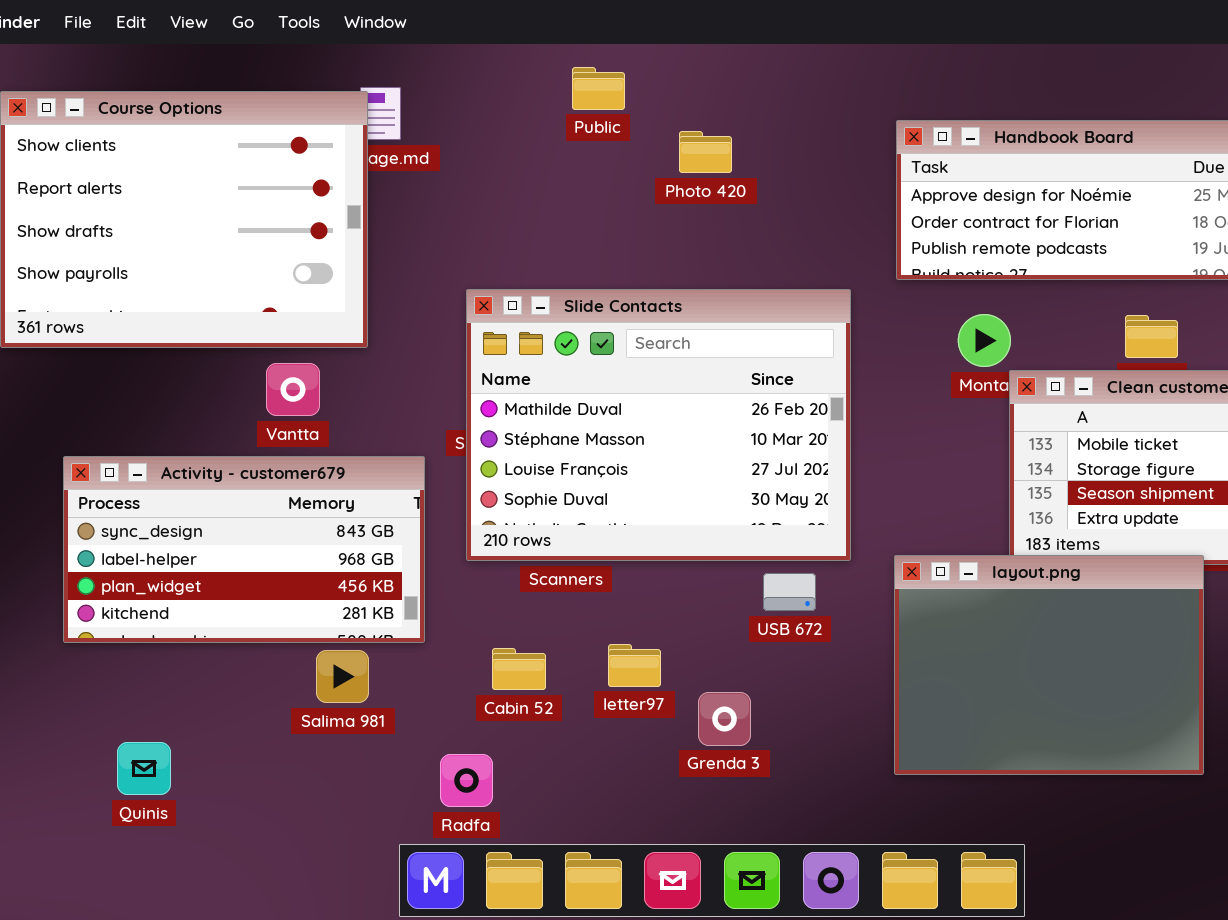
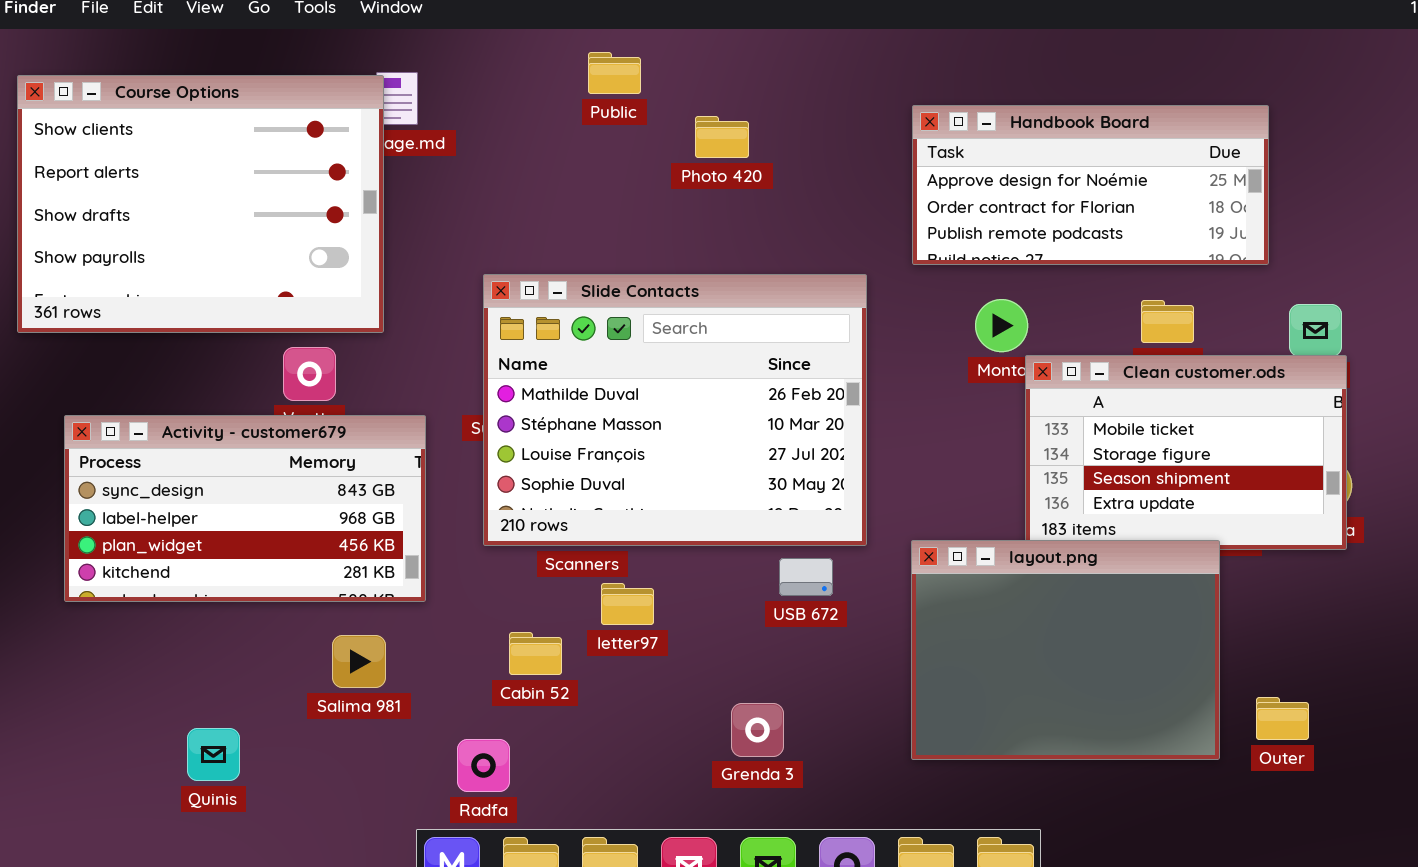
Activity - customer679: [63,456,425,643] -> [64,415,426,602], moved
letter97: [608,644,661,687] -> [601,583,654,625], moved
Grenda 3: [698,692,751,746] -> [731,703,784,757], moved
Quinis: [117,742,171,795] -> [187,728,240,781], moved

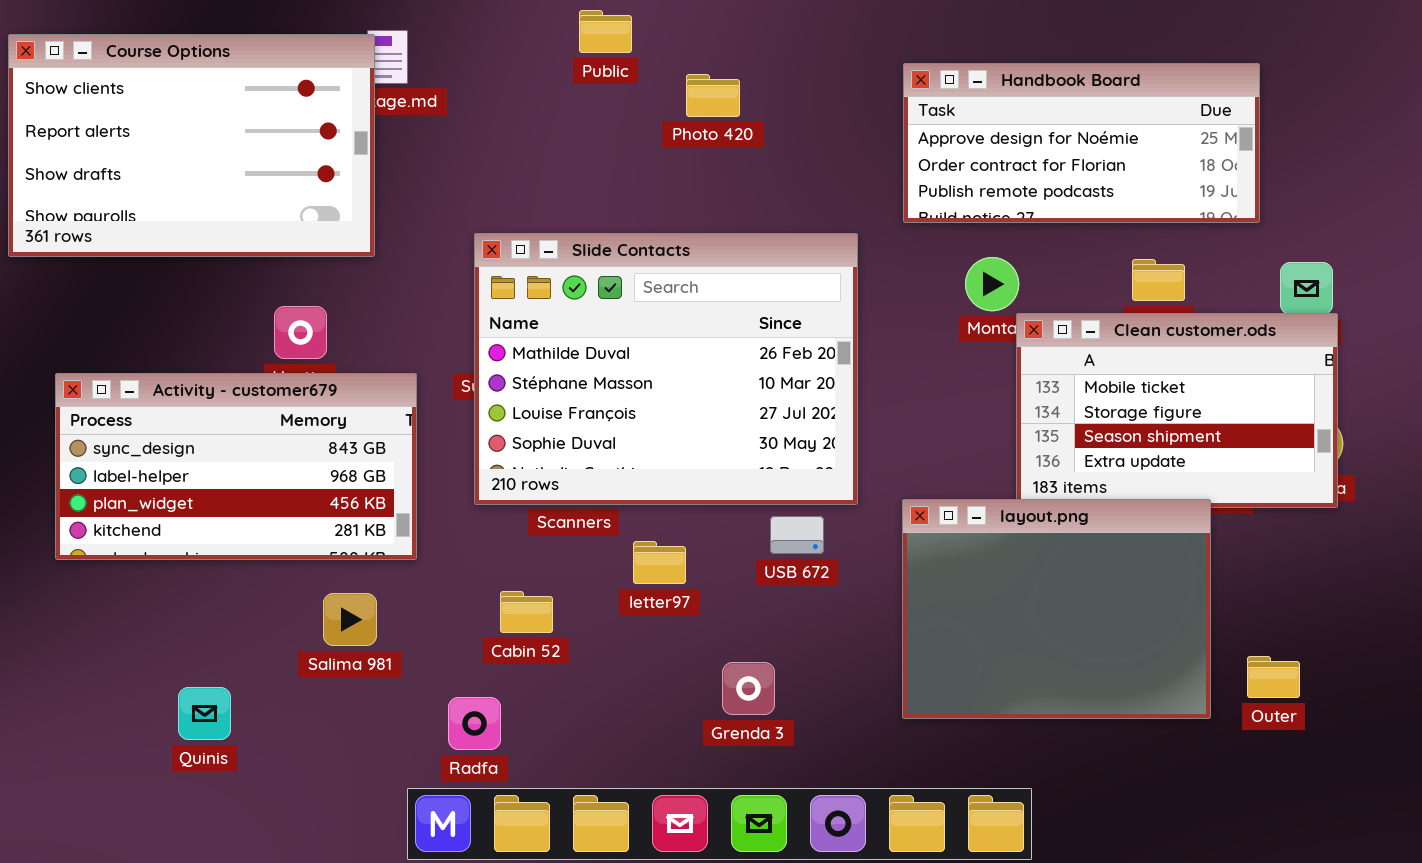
Course Options: [17,75,384,333] -> [8,34,375,257], resized
letter97: [601,583,654,625] -> [633,541,686,584], moved

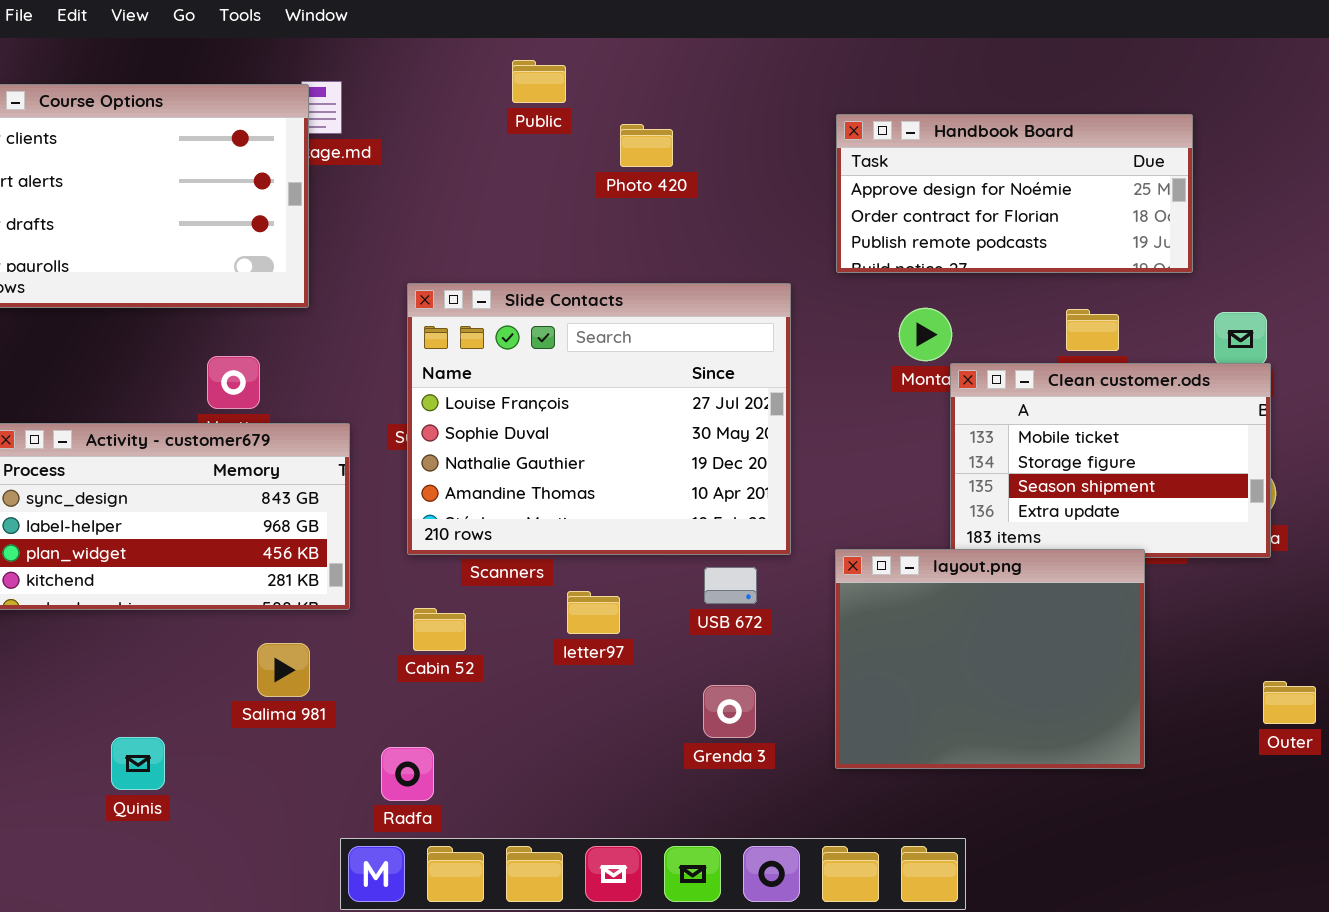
Slide Contacts: [474,233,858,505] -> [407,283,791,555], scrolled down 2 rows
Cabin 52: [500,591,553,633] -> [413,608,466,651], moved
Outer: [1247,656,1300,698] -> [1263,681,1316,724], moved
Grenda 3: [722,662,775,715] -> [703,685,756,738], moved

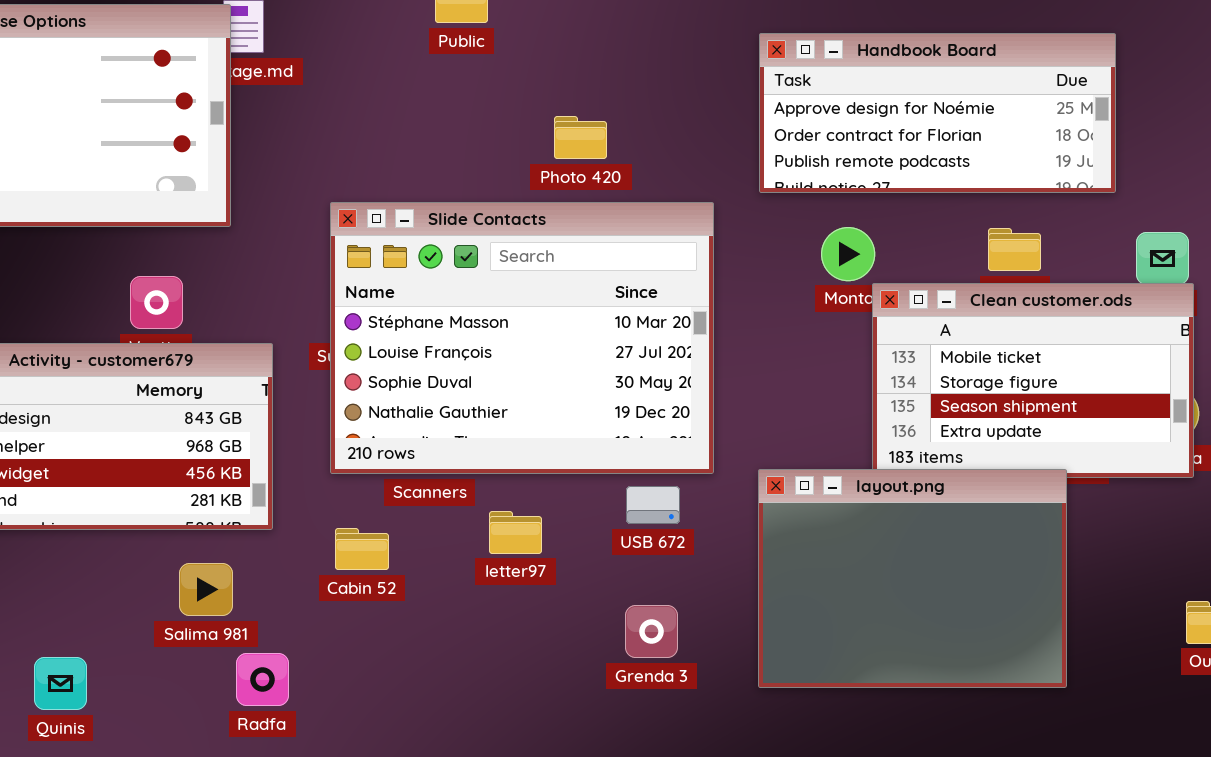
Photo 420: [620,124,673,167] -> [554,116,607,159], moved
Slide Contacts: [407,283,791,555] -> [330,202,714,474], scrolled up 1 row
Radfa: [381,747,434,801] -> [236,653,289,706], moved

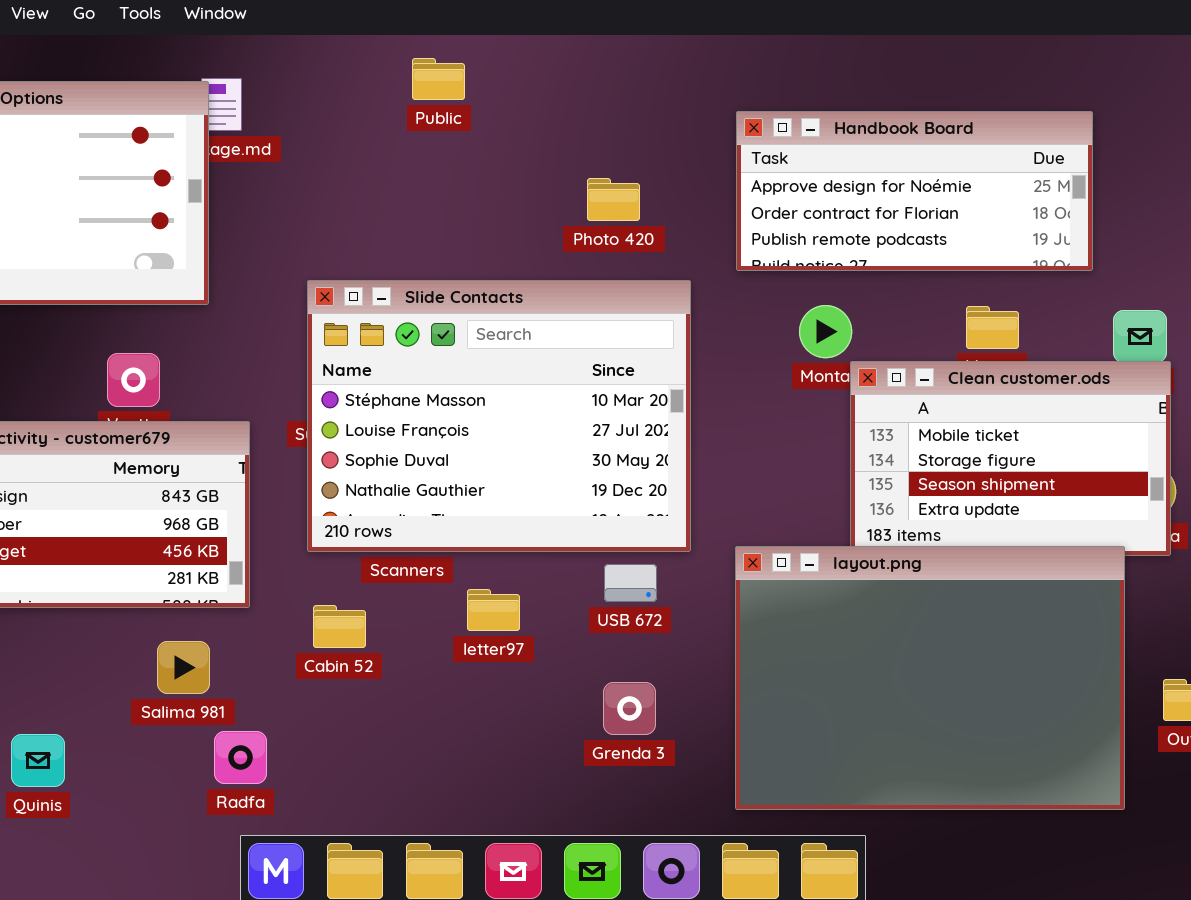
Photo 420: [554,116,607,159] -> [587,178,640,221], moved
layout.png: [758,469,1067,688] -> [735,546,1125,810], resized

